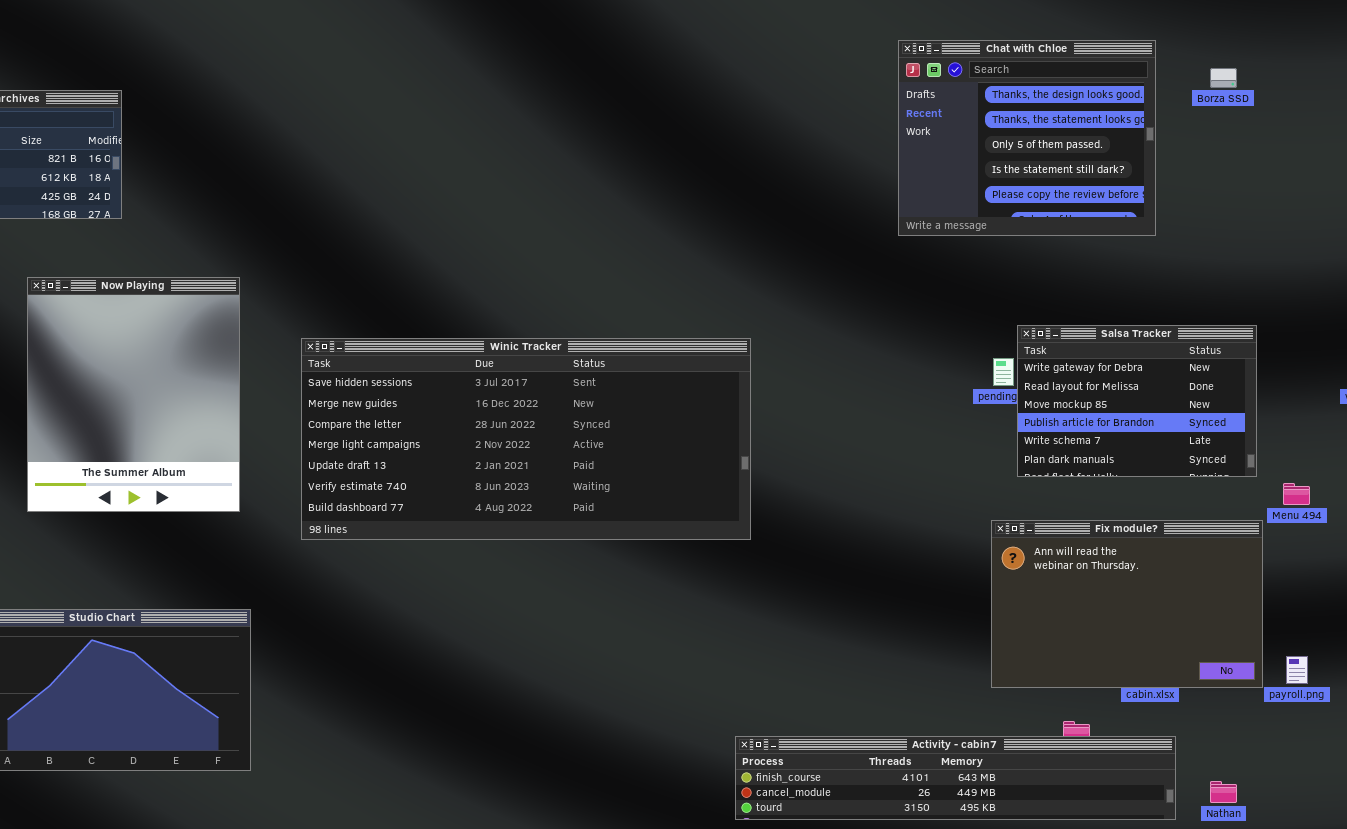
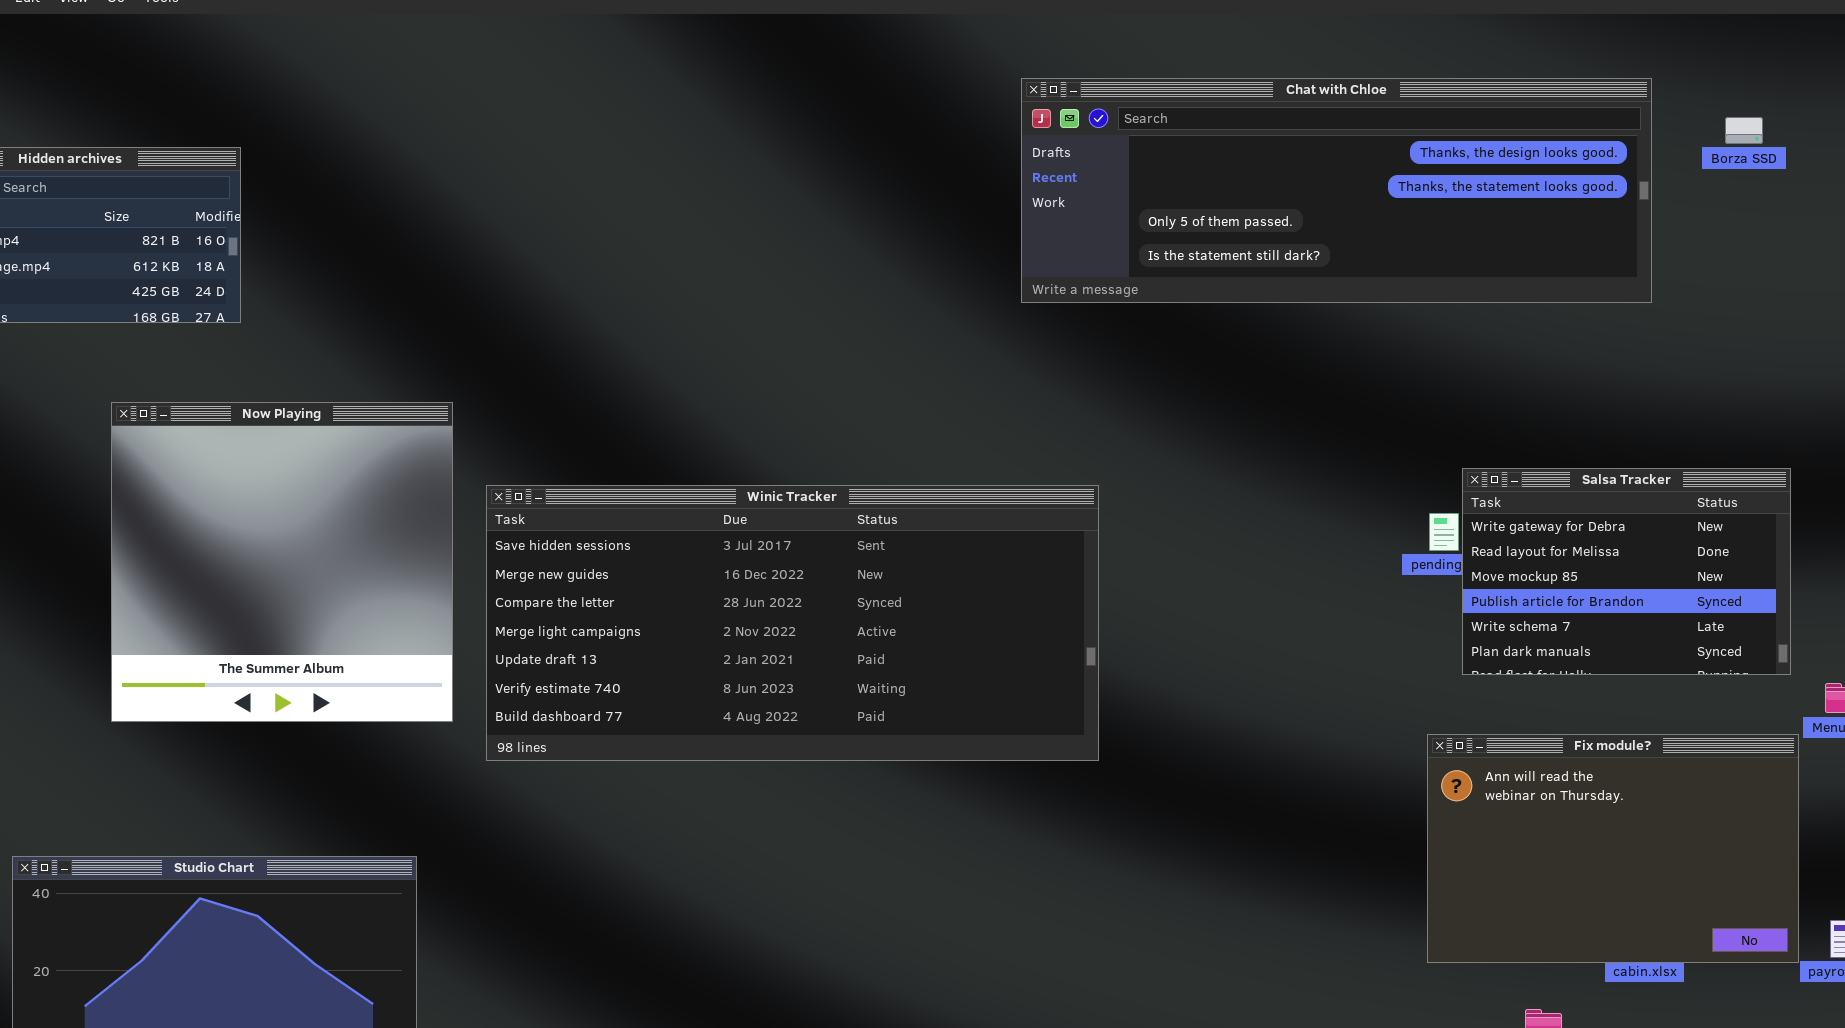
Chat with Chloe: [898,40,1156,236] -> [1021,78,1652,303], resized
Now Playing: [27,277,240,512] -> [111,402,453,722], resized

